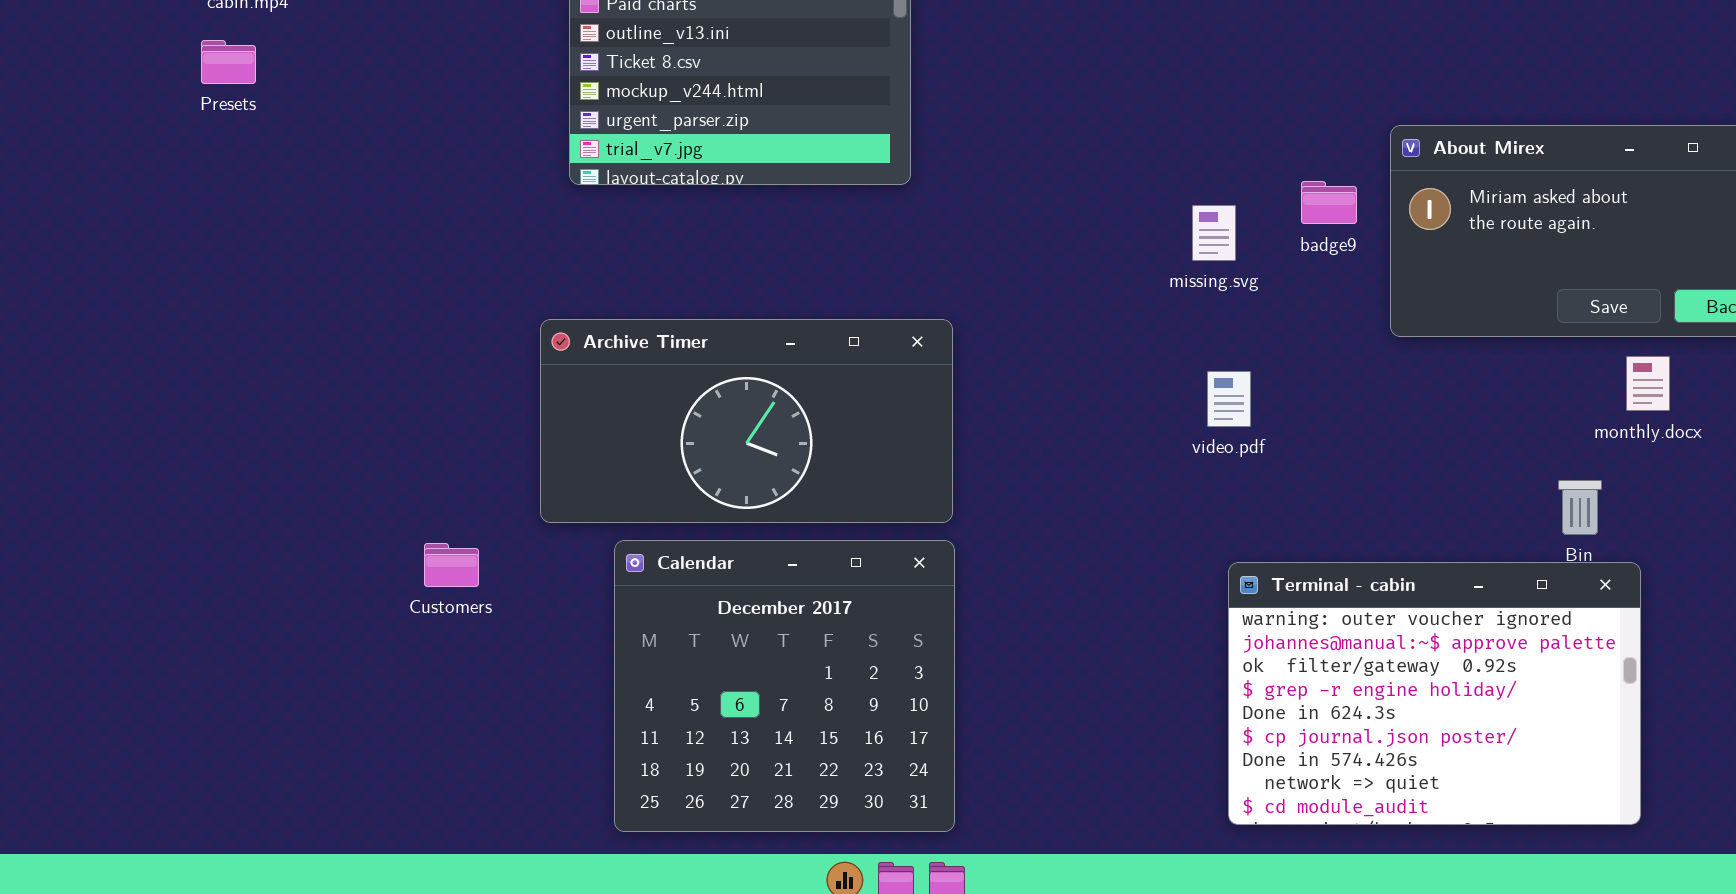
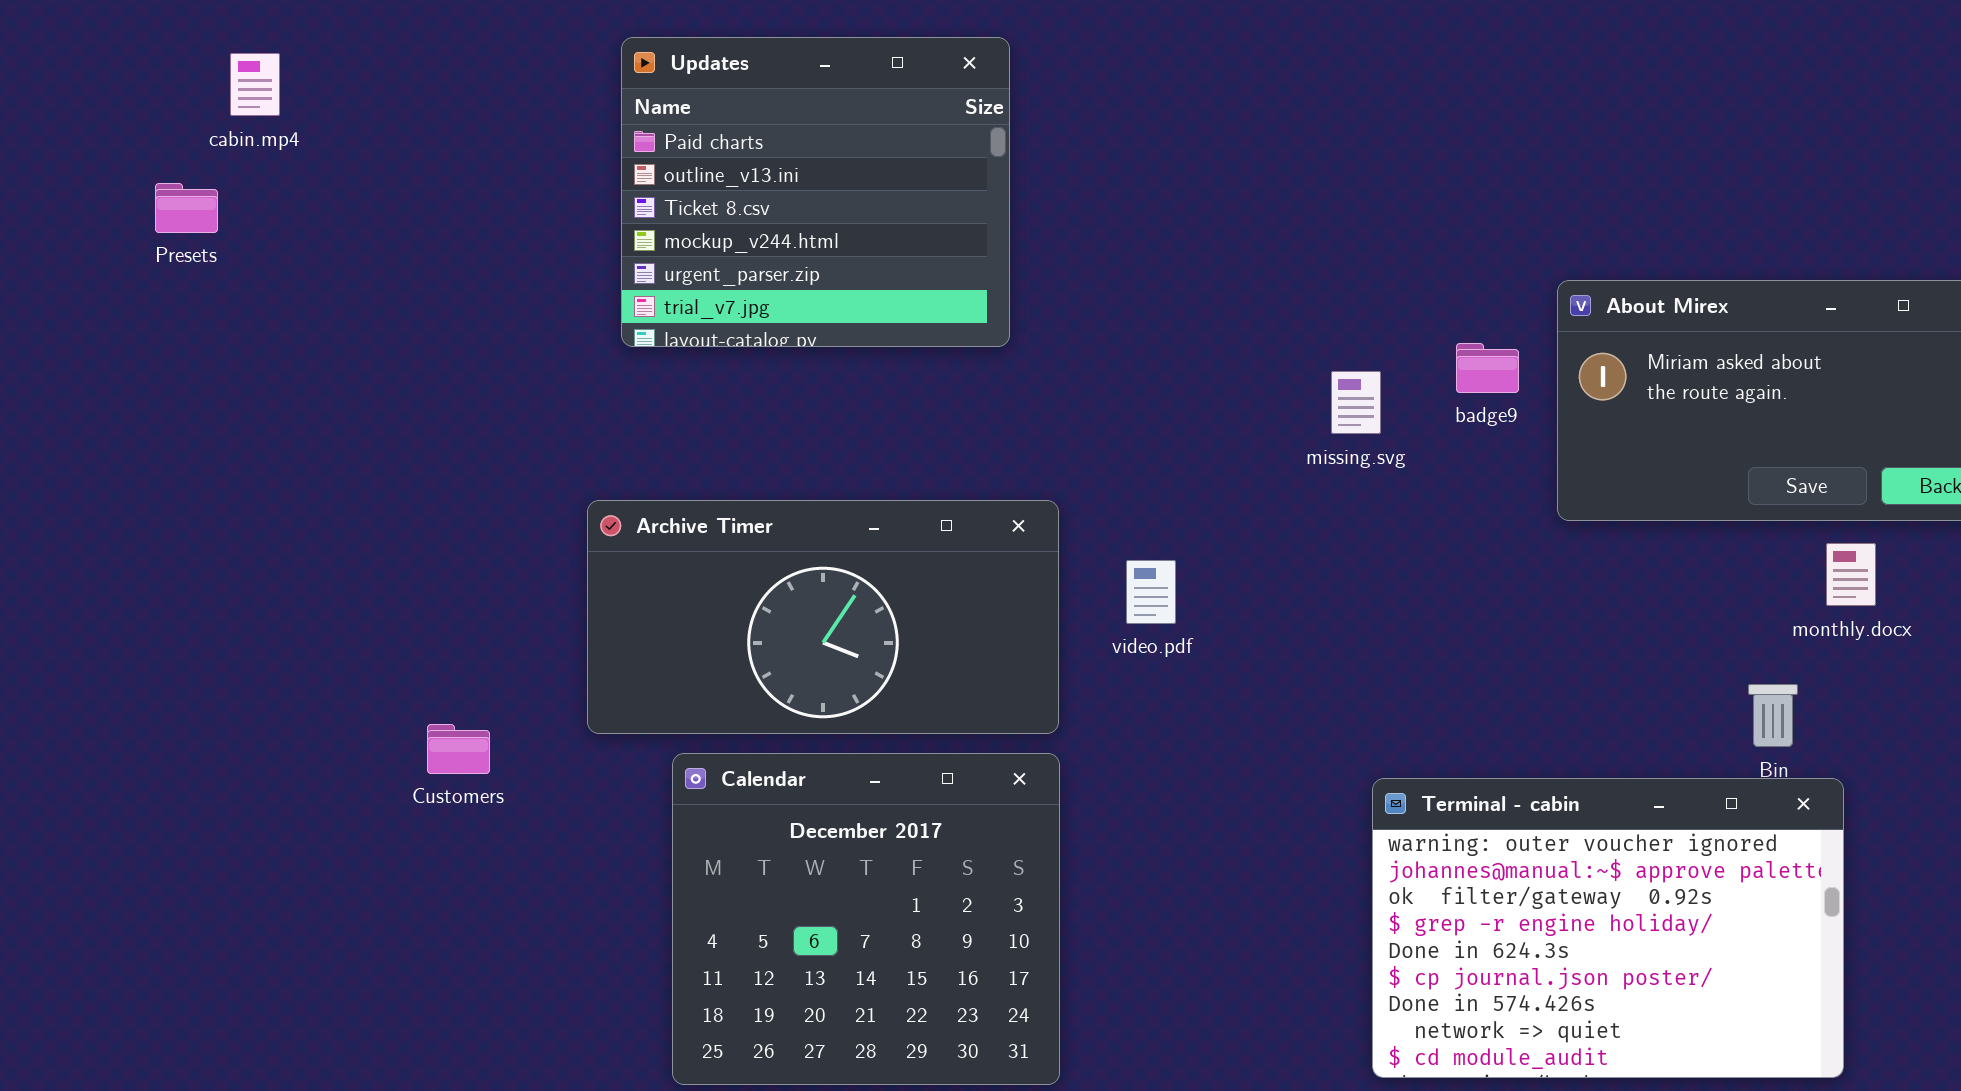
Presets: [201,40,256,84] -> [155,183,218,233], moved
video.pdf: [1207,371,1251,427] -> [1126,560,1176,624], moved
Customers: [424,543,479,587] -> [427,724,490,774], moved

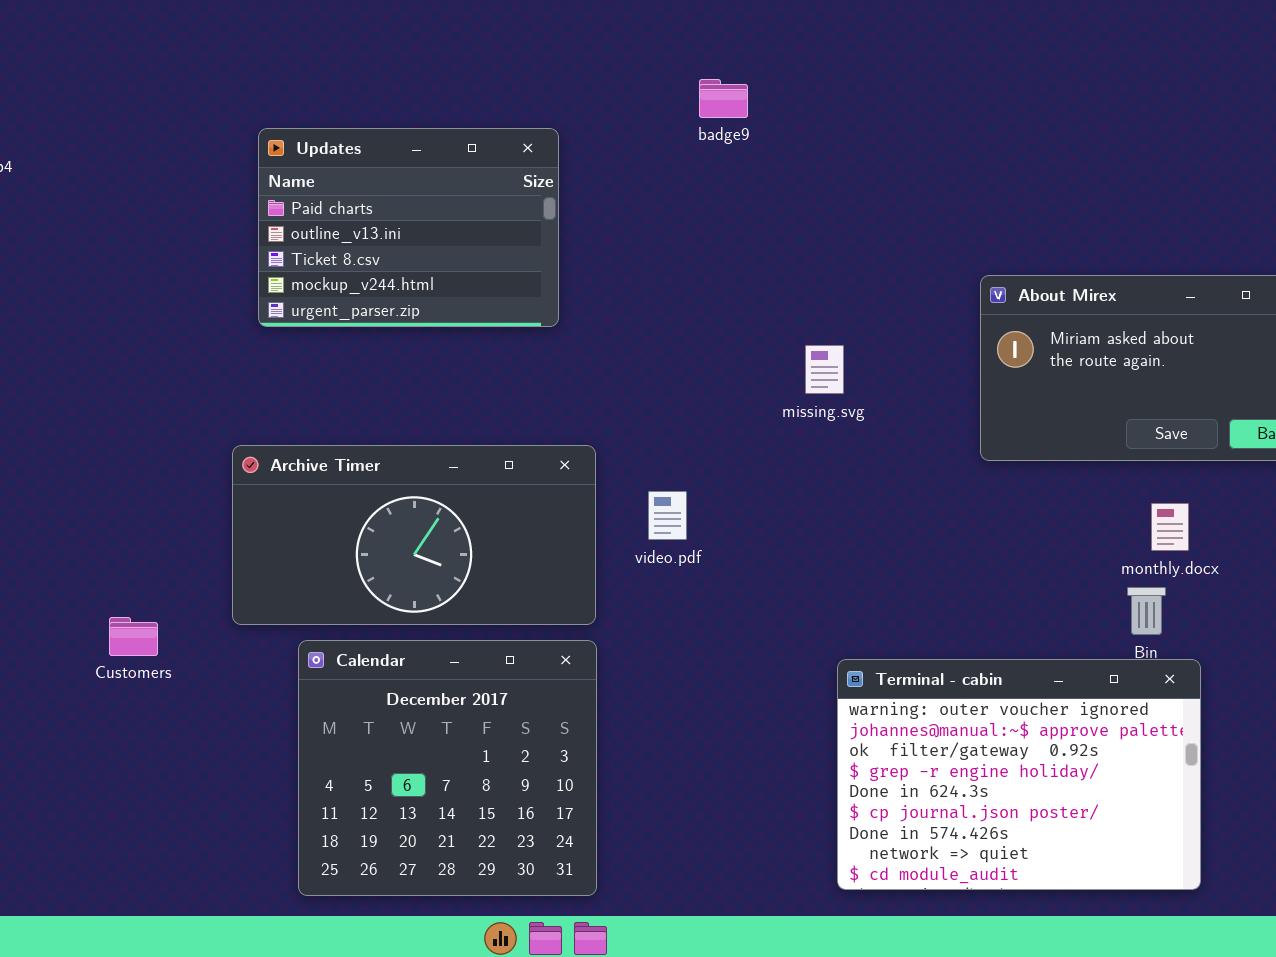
Updates: [621,37,1010,347] -> [258,128,559,327], resized
badge9: [1456,343,1519,393] -> [699,79,748,118], moved
monthly.docx: [1826,543,1876,606] -> [1151,503,1189,551], moved

